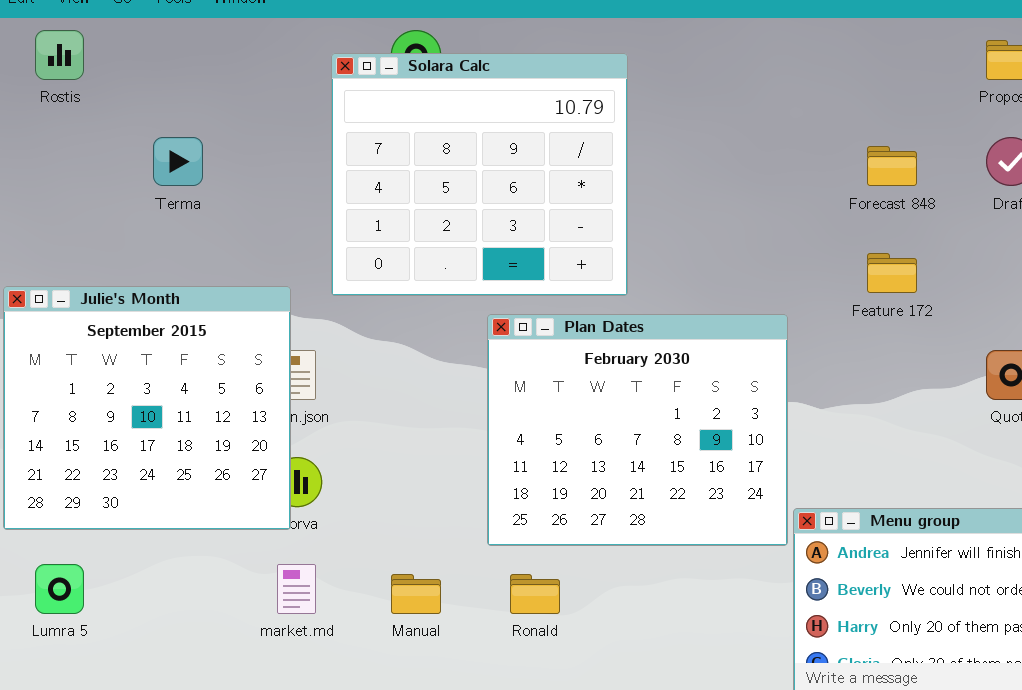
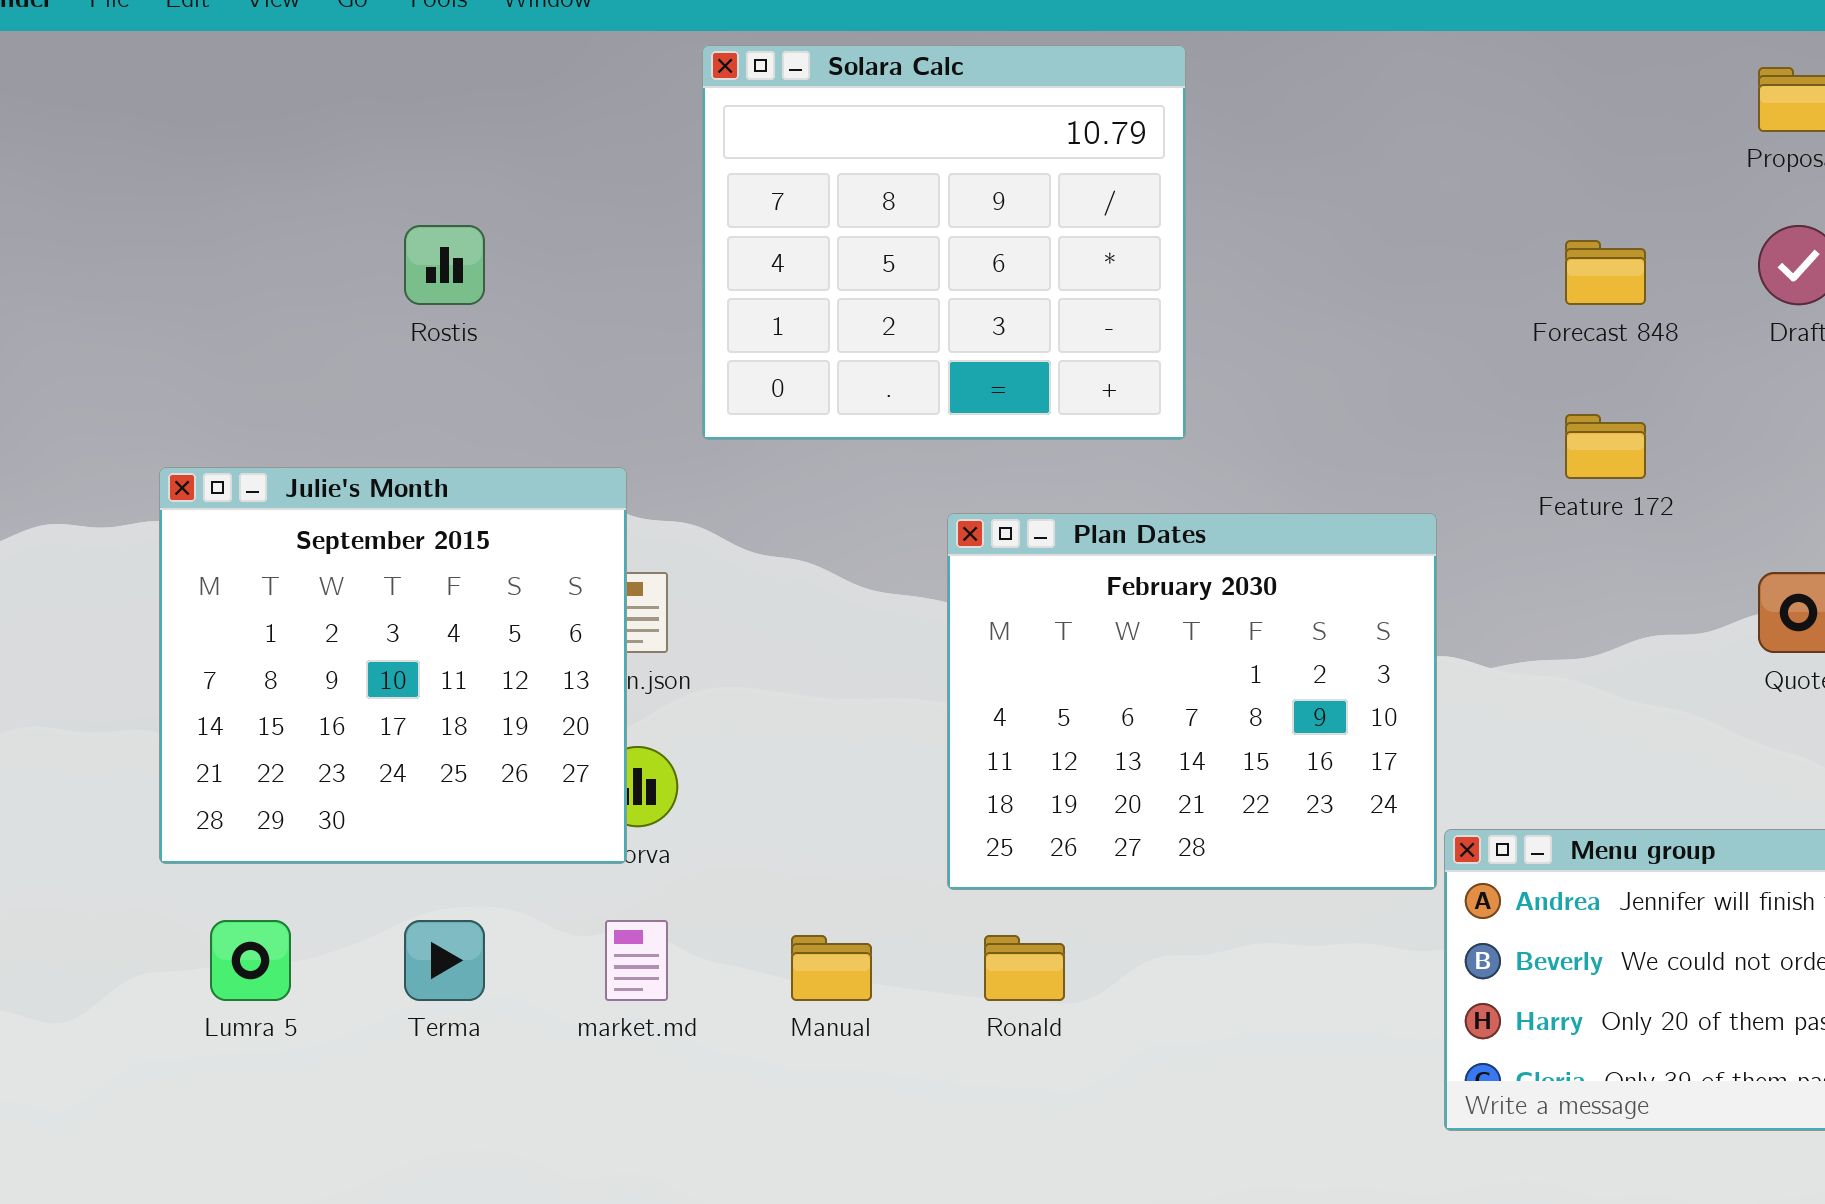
Rostis: [35,30,84,80] -> [404,225,485,305], moved
Solara Calc: [331,53,628,296] -> [702,45,1186,440], moved
Terma: [153,137,203,186] -> [404,920,485,1001], moved

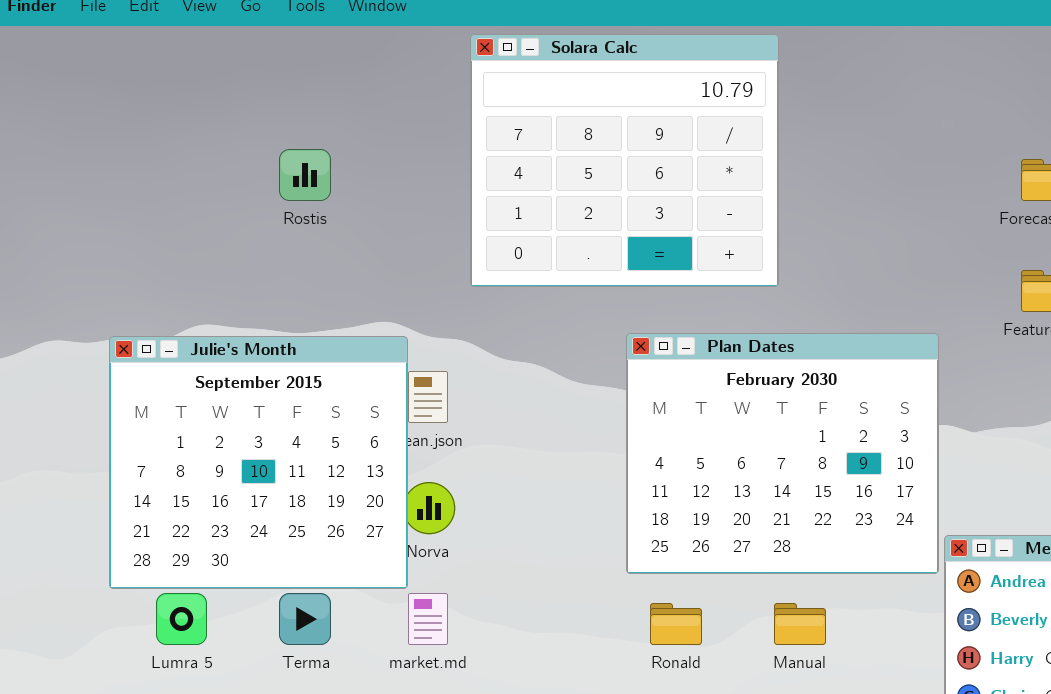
Julie's Month: [159,467,627,864] -> [109,336,408,589], moved
Manual: [791,935,872,1001] -> [774,603,826,645], moved

